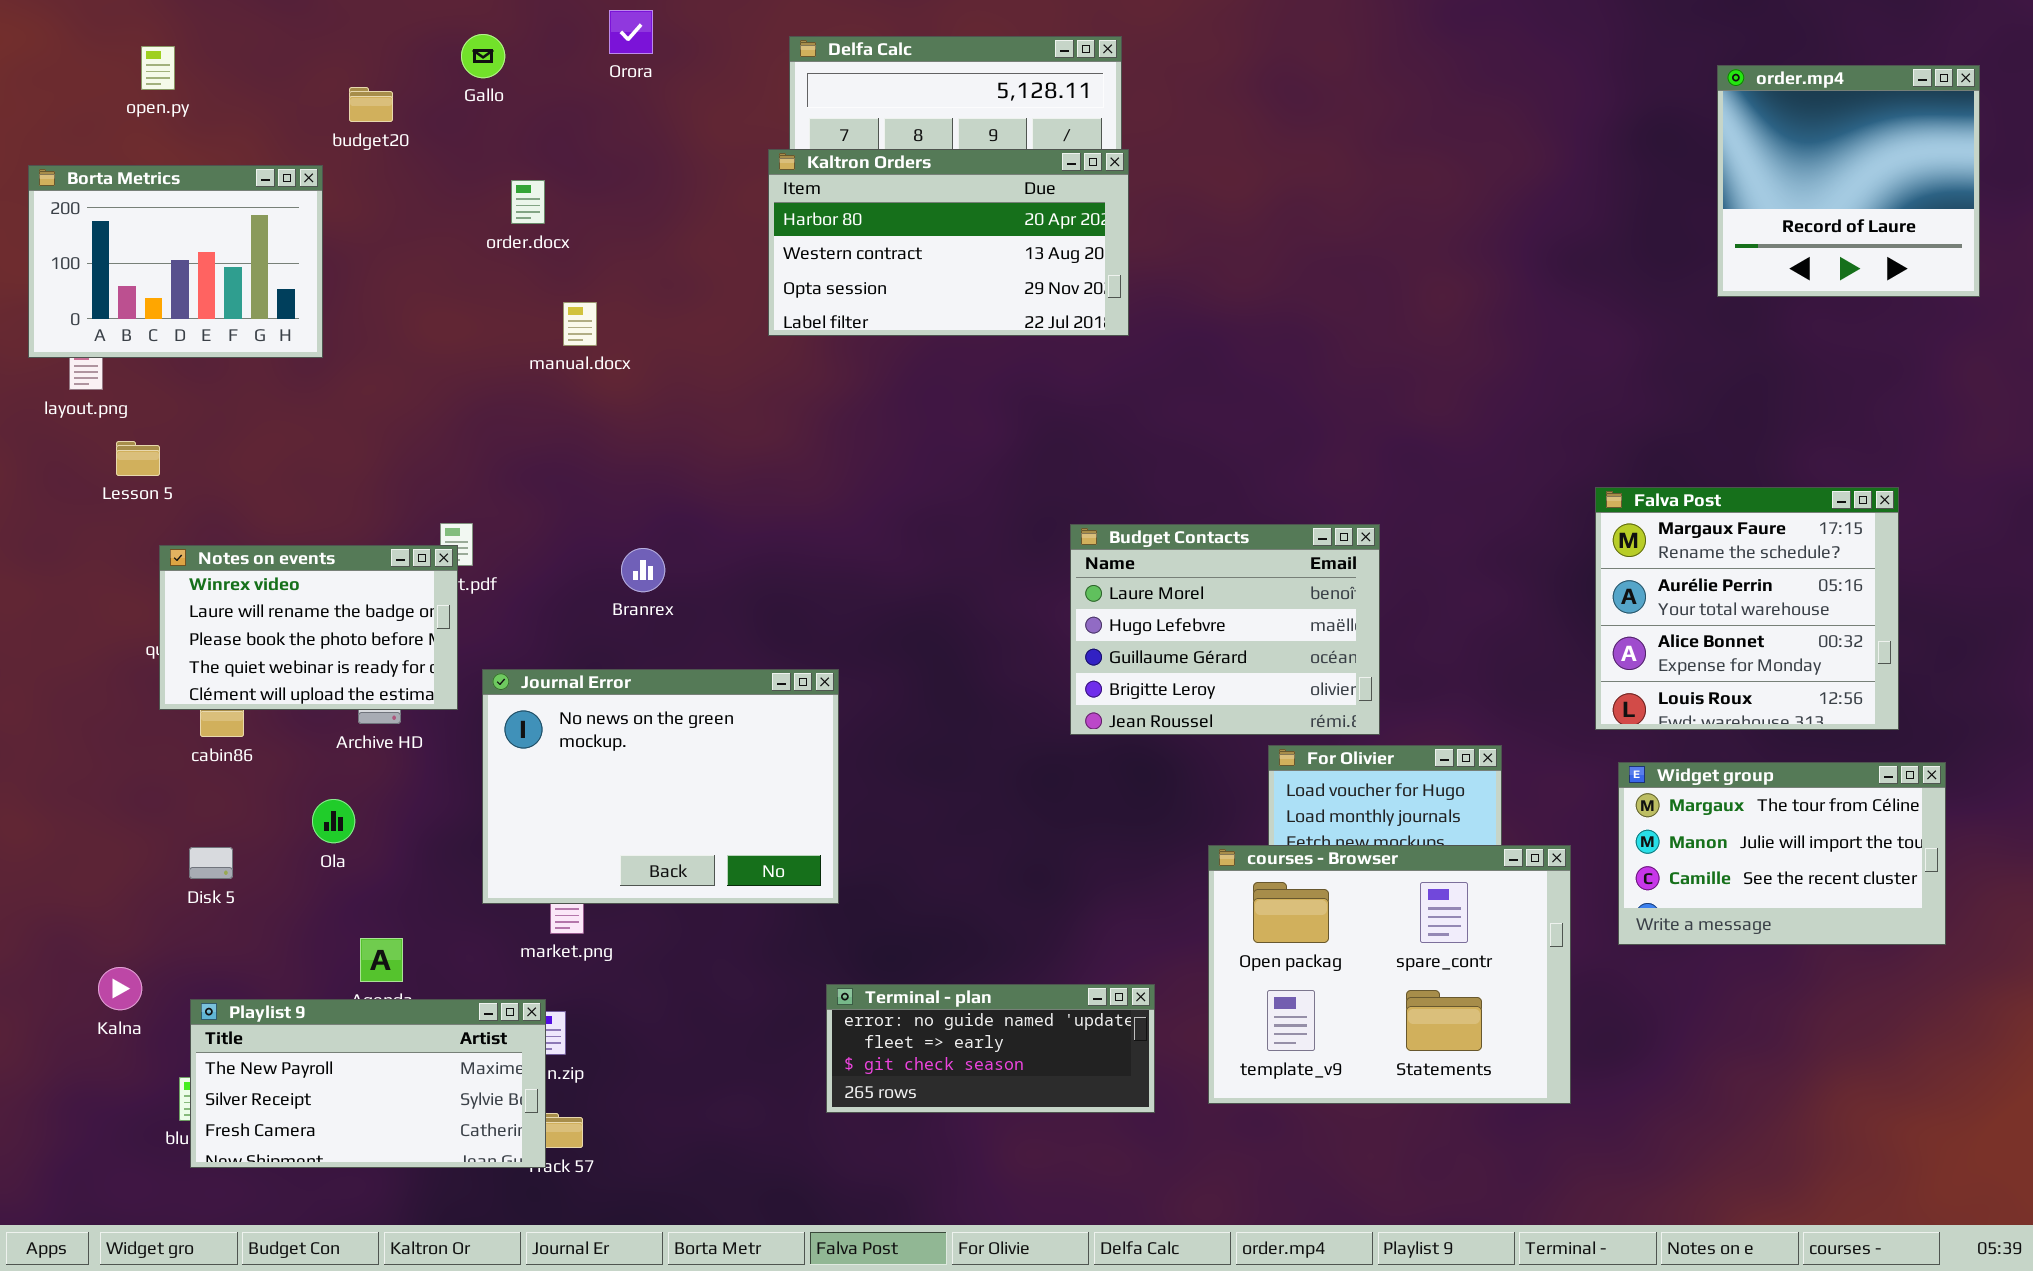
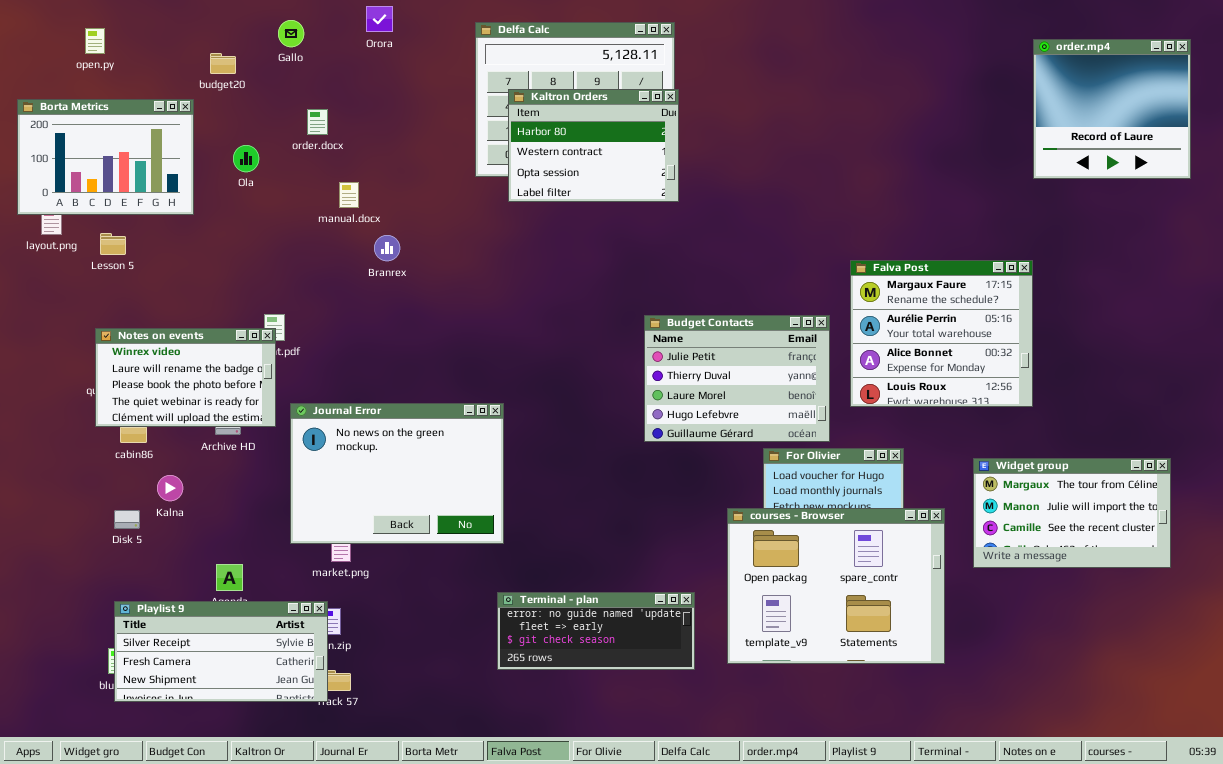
Kaltron Orders: [768,149,1129,336] -> [508,89,679,202], resized
Lesson 5: [116,441,160,476] -> [100,233,126,255], moved
Falva Post: [1595,487,1899,730] -> [850,260,1033,407], moved
Budget Contacts: [1070,524,1380,735] -> [644,315,830,442], scrolled up 2 rows
Branrex: [621,548,665,592] -> [374,235,400,261], moved
Ola: [312,799,355,843] -> [233,145,259,172], moved
Kalna: [98,967,142,1010] -> [157,475,183,501], moved
Playlist 9: [190,999,546,1168] -> [114,601,328,702], scrolled down 1 row

